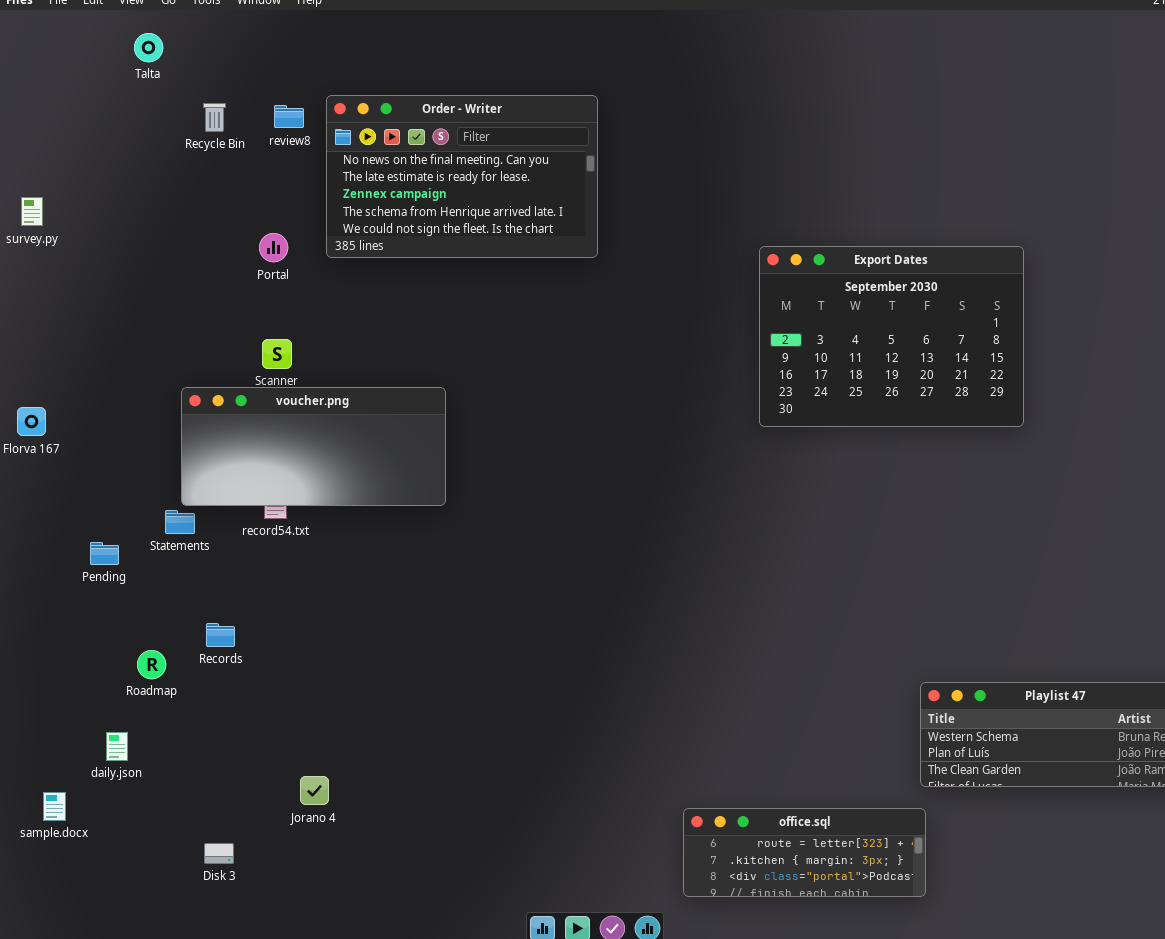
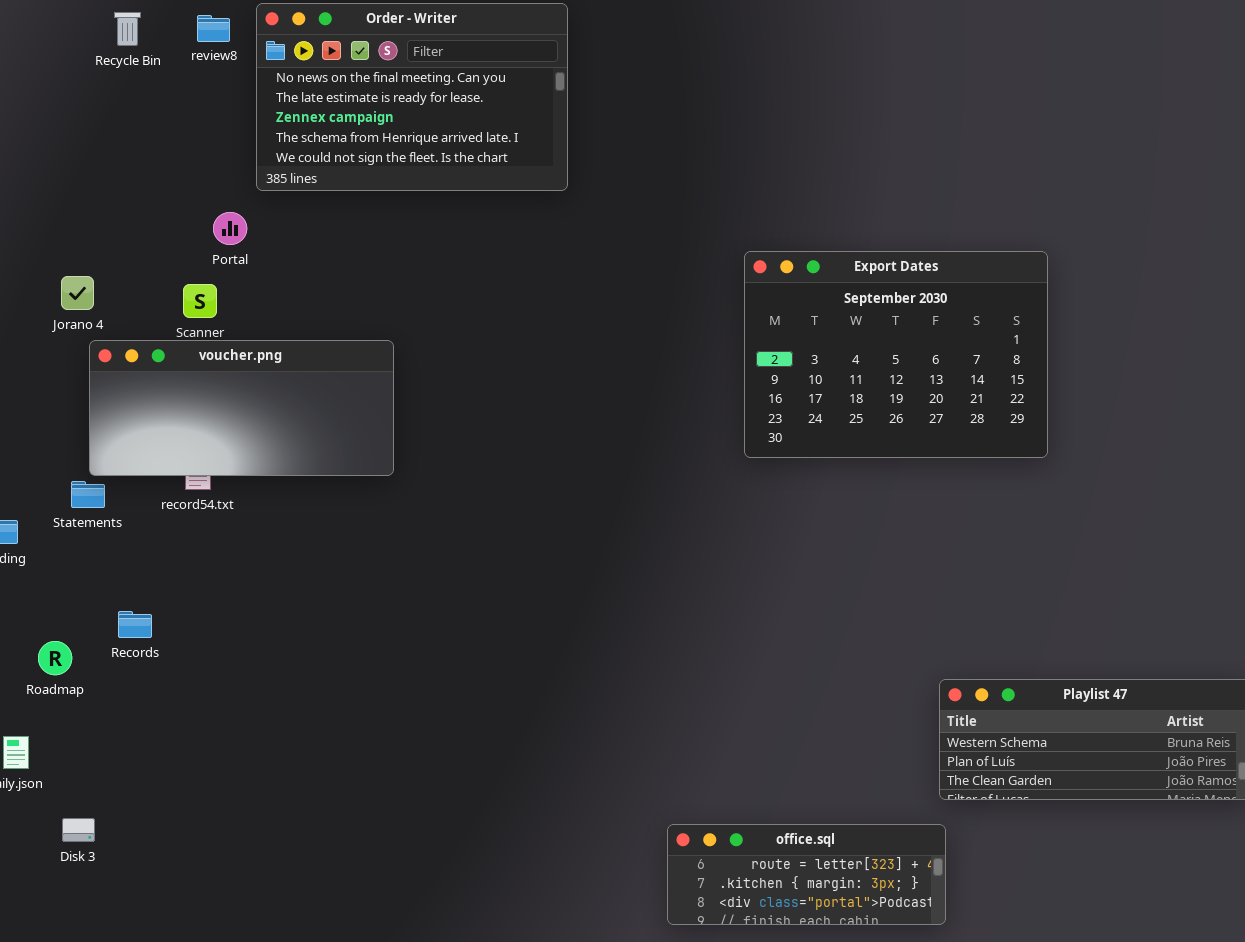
Portal: [259,233,288,262] -> [213,212,247,245], moved
Export Dates: [759,246,1024,427] -> [744,251,1048,458], moved
Jorano 4: [300,776,329,805] -> [61,276,94,310], moved
Disk 3: [204,843,234,864] -> [62,818,95,842], moved

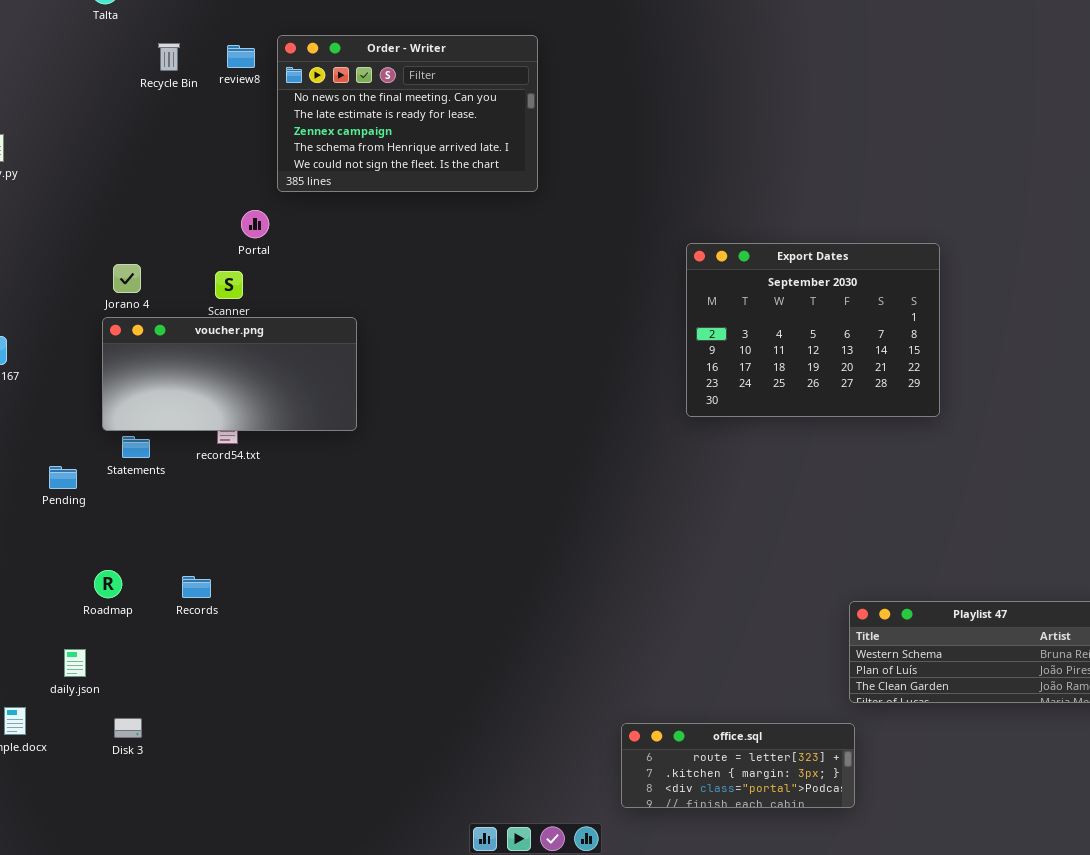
voucher.png: [89,340,394,476] -> [102,317,357,431], moved
Records: [118,611,152,638] -> [182,576,211,598], moved

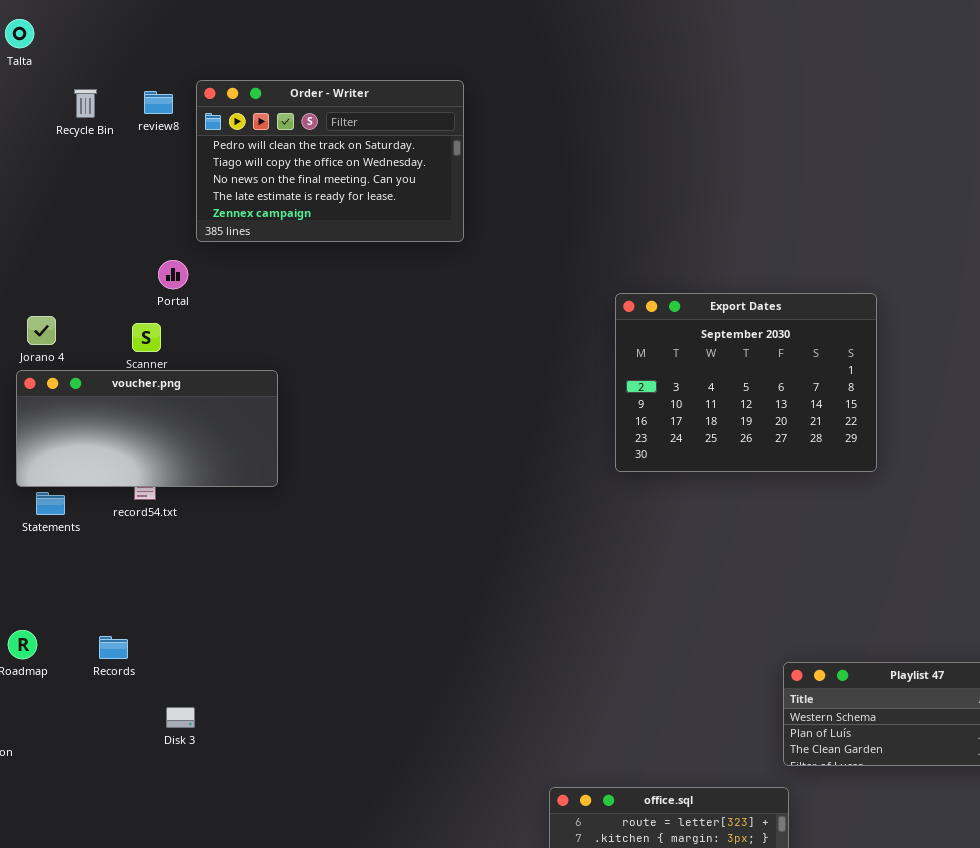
Order - Writer: [277,35,538,192] -> [196,80,464,242], scrolled up 2 rows
Disk 3: [114,718,142,738] -> [166,707,195,728], moved

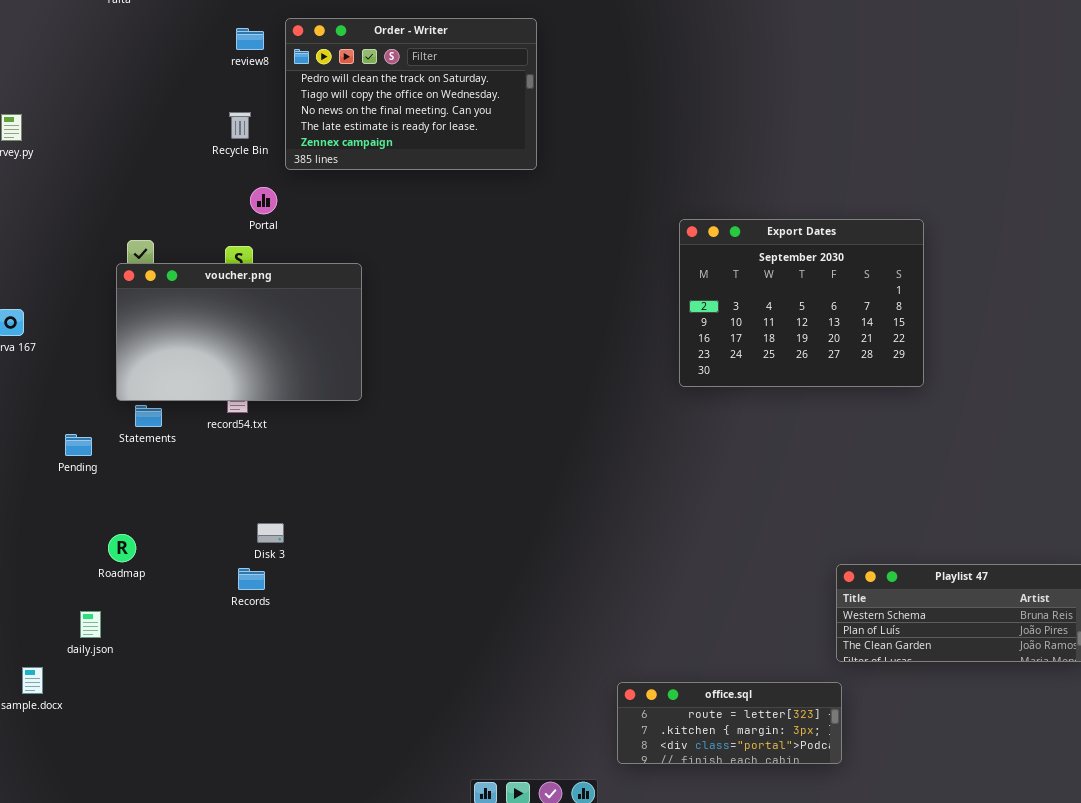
Recycle Bin: [74,89,97,118] -> [229,112,251,139], moved
voucher.png: [16,370,278,487] -> [116,263,362,401], resized
Records: [99,636,128,659] -> [238,568,265,590], moved
Disk 3: [166,707,195,728] -> [257,523,284,543], moved

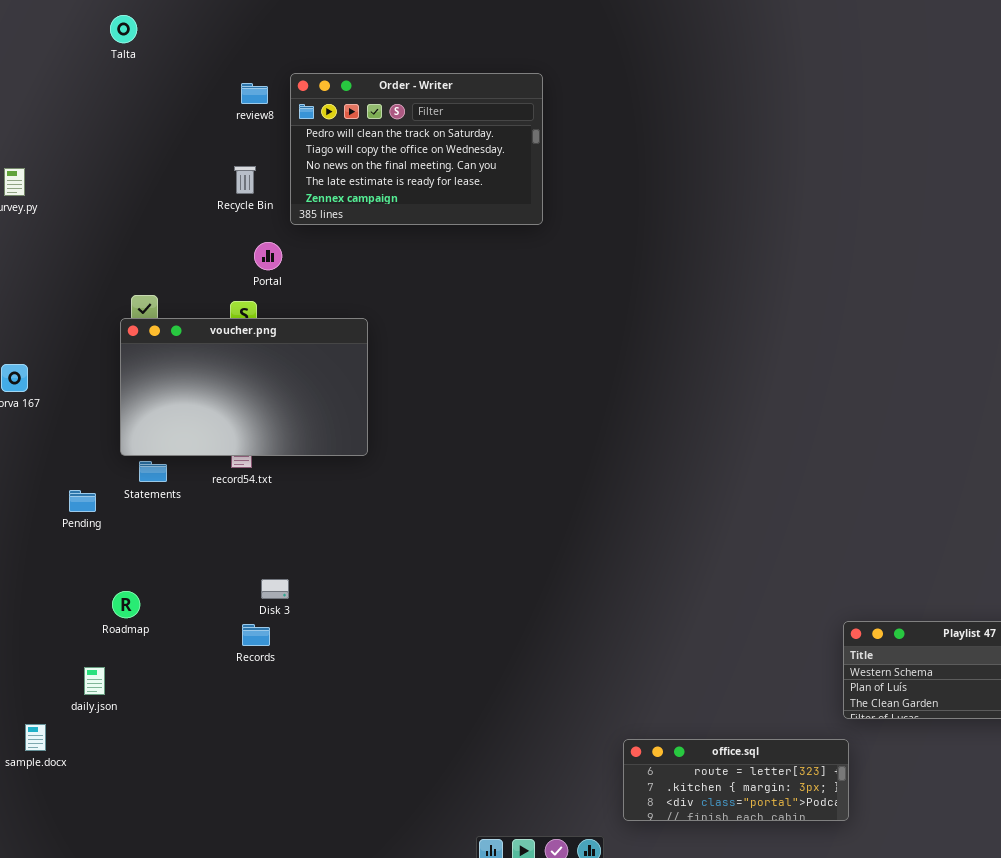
Export Dates: [679,219,924,387] -> none, closed

